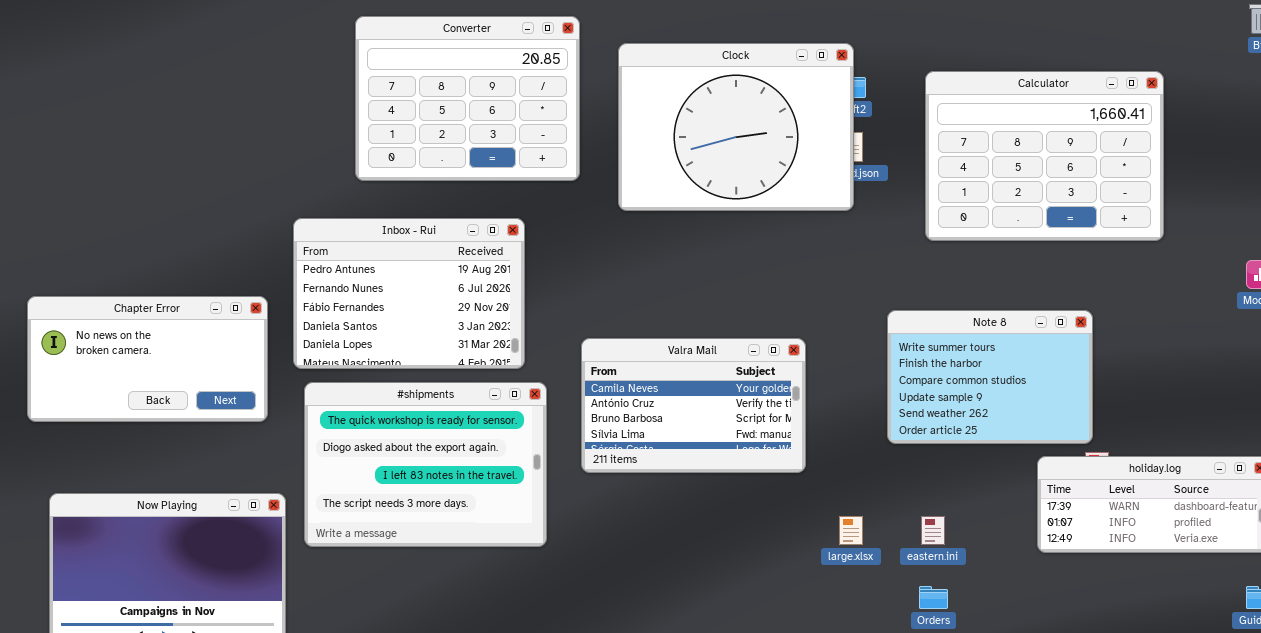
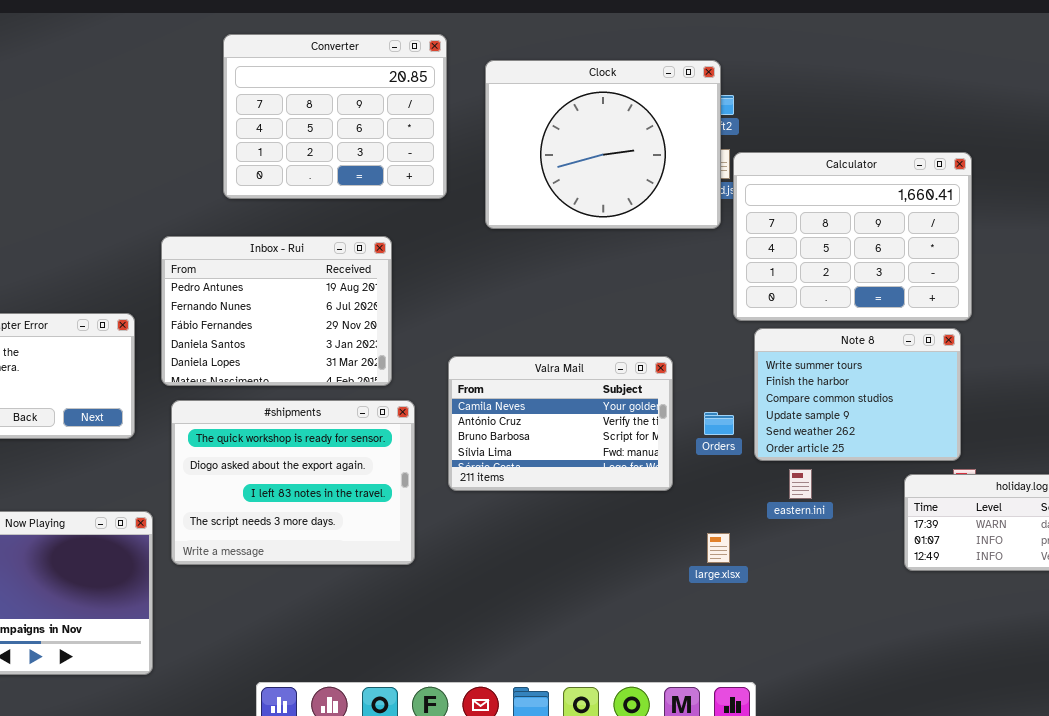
Calculator: [925,71,1164,241] -> [733,152,972,321], moved
eastern.ini: [921,516,945,545] -> [789,469,812,499], moved
Orders: [919,586,948,609] -> [704,412,734,435], moved

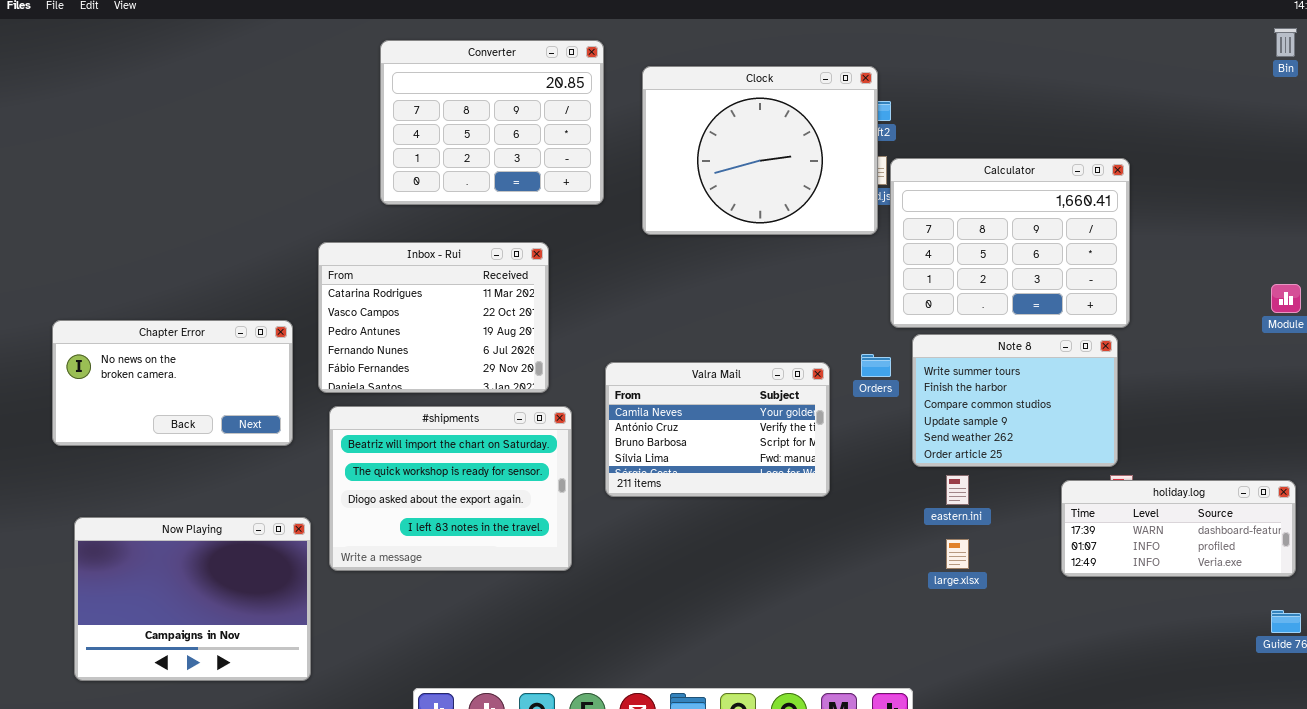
Inbox - Rui: [161,236,392,386] -> [318,242,549,393], scrolled up 2 rows
#shipments: [171,400,415,565] -> [329,406,572,571], scrolled up 1 row
Orders: [704,412,734,435] -> [861,354,891,377], moved
large.xlsx: [707,533,730,563] -> [946,539,969,569], moved

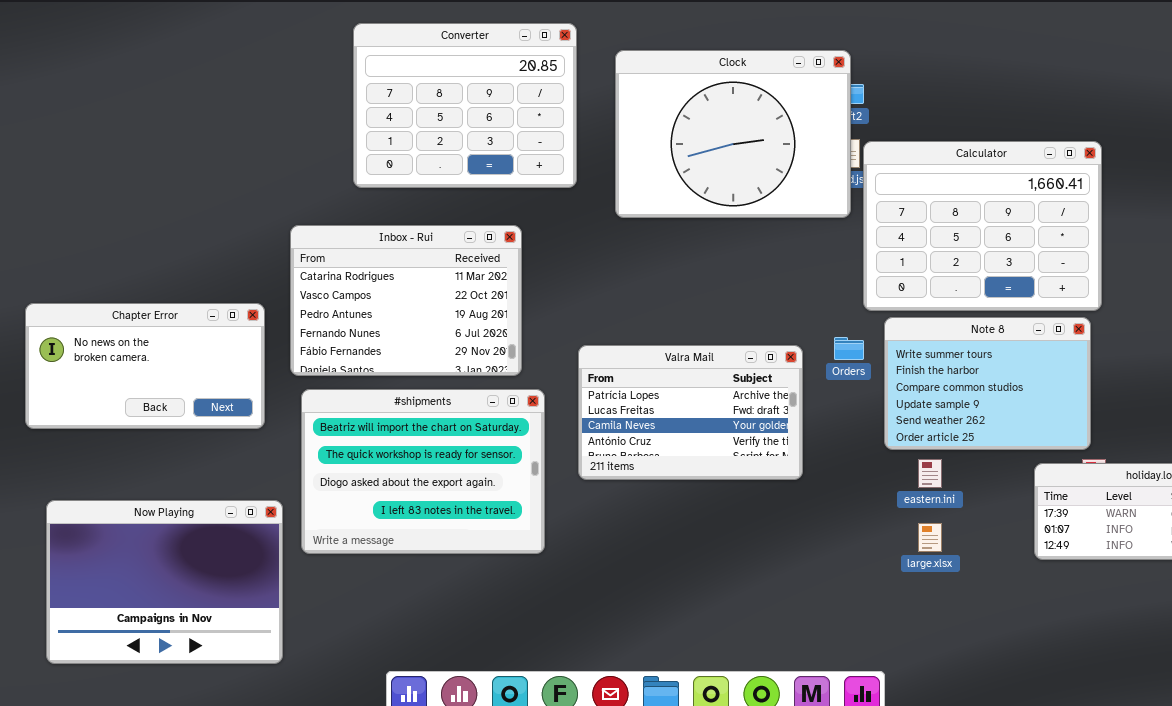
Valra Mail: [605,362,830,497] -> [578,345,803,480], scrolled up 2 rows

